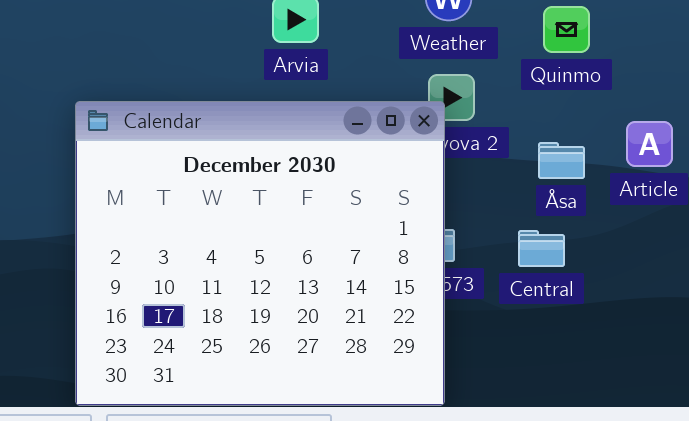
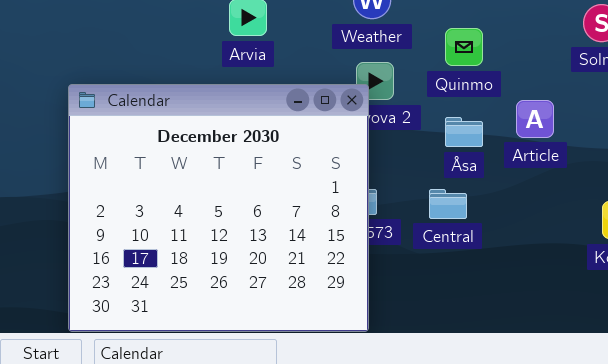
Quinmo: [543,6,590,53] -> [445,28,483,66], moved

